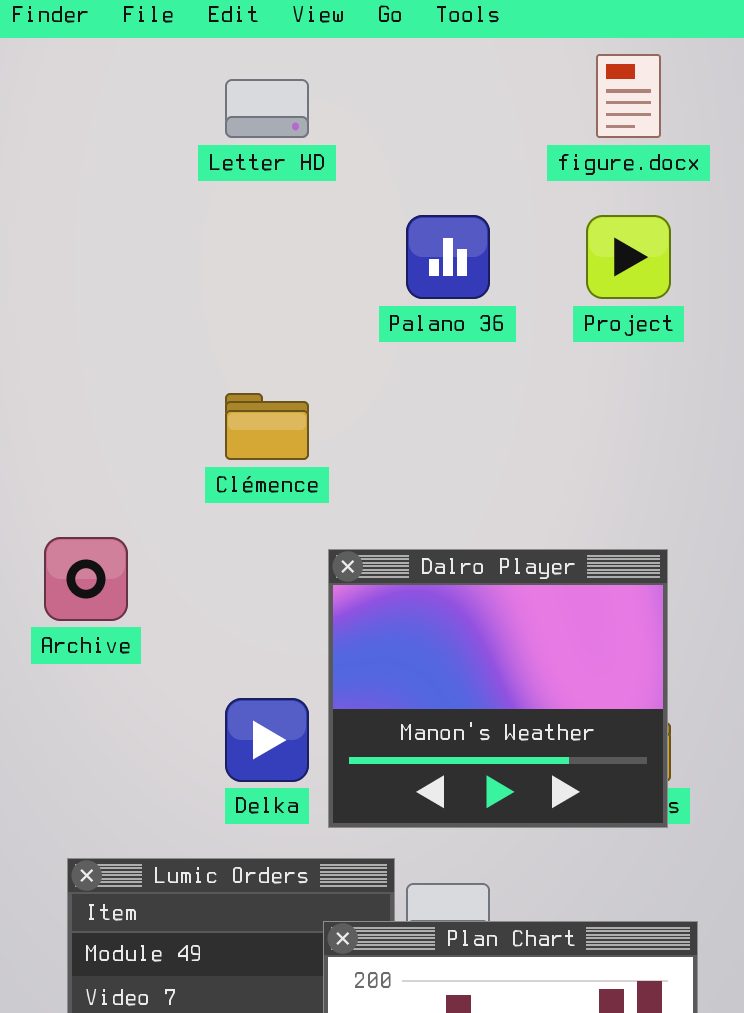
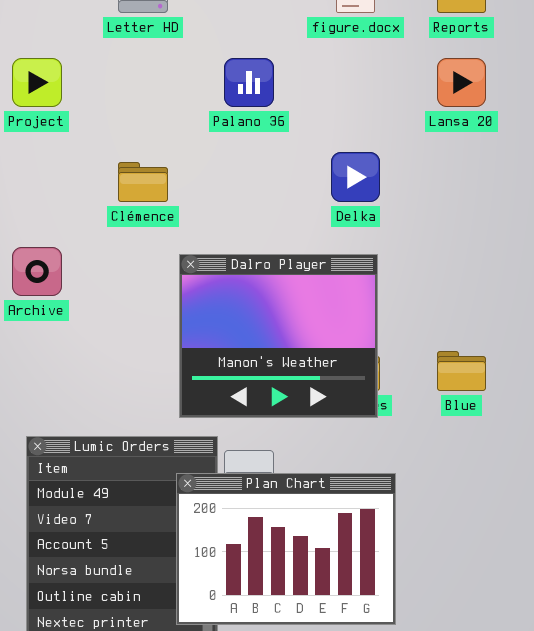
Project: [586,215,671,299] -> [12,58,62,107], moved
Delka: [225,698,309,782] -> [331,152,380,202], moved

